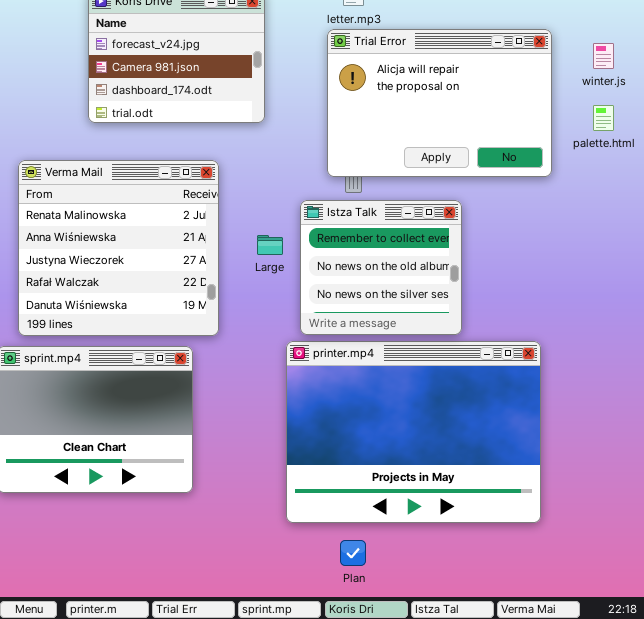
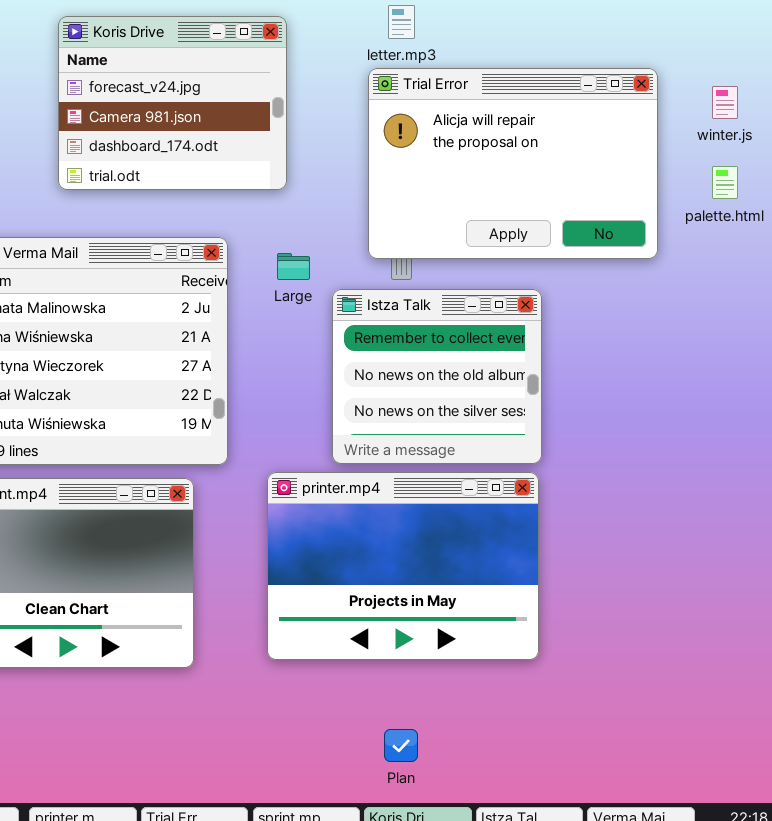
Large: [257,235,283,255] -> [277,253,310,280], moved
printer.mp4: [286,341,541,523] -> [267,472,539,660], moved, resized

